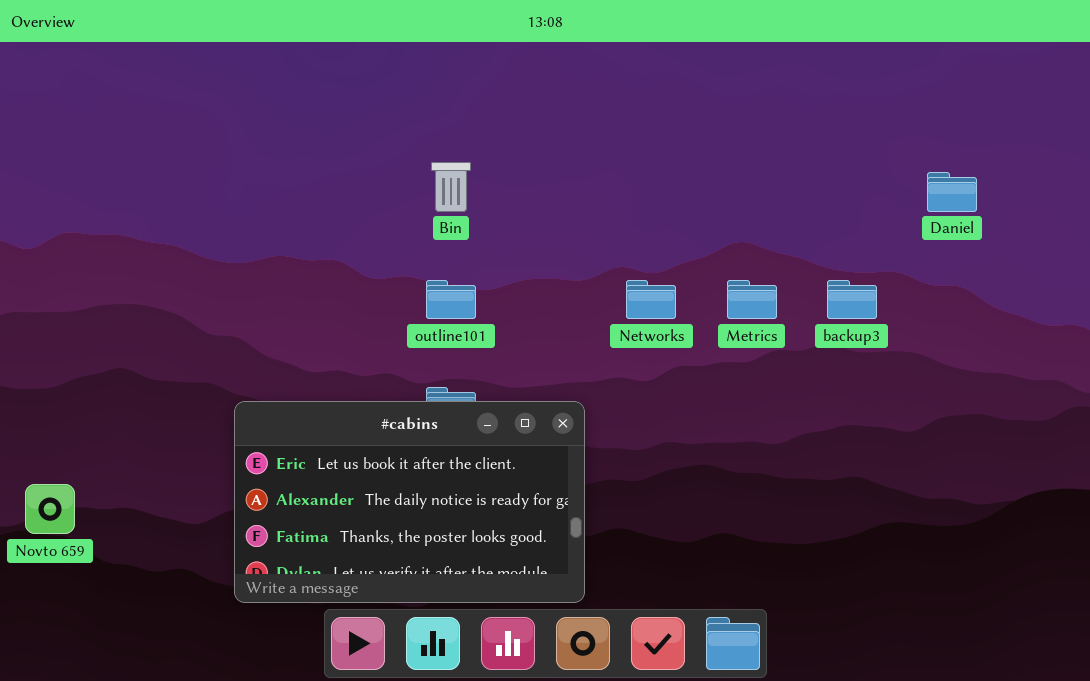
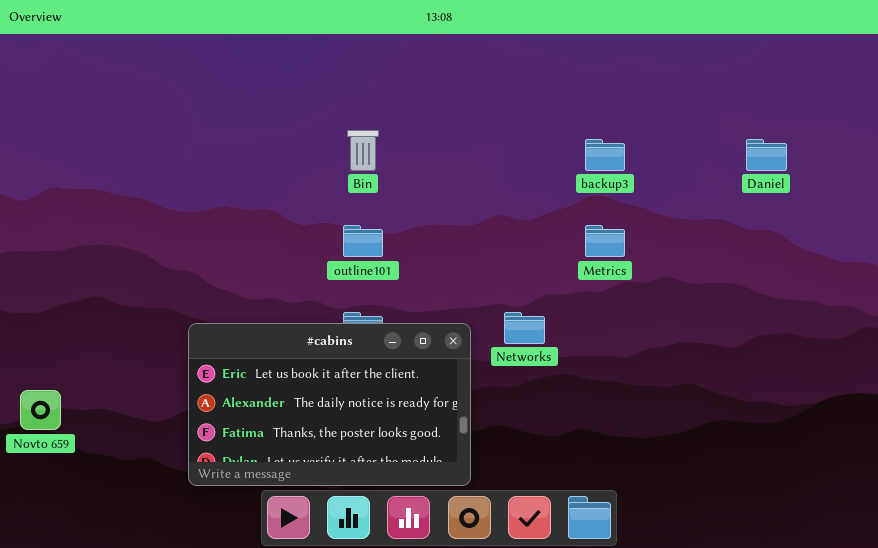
Networks: [626,280,676,319] -> [504,312,545,344], moved
backup3: [827,280,877,319] -> [585,139,625,171], moved

